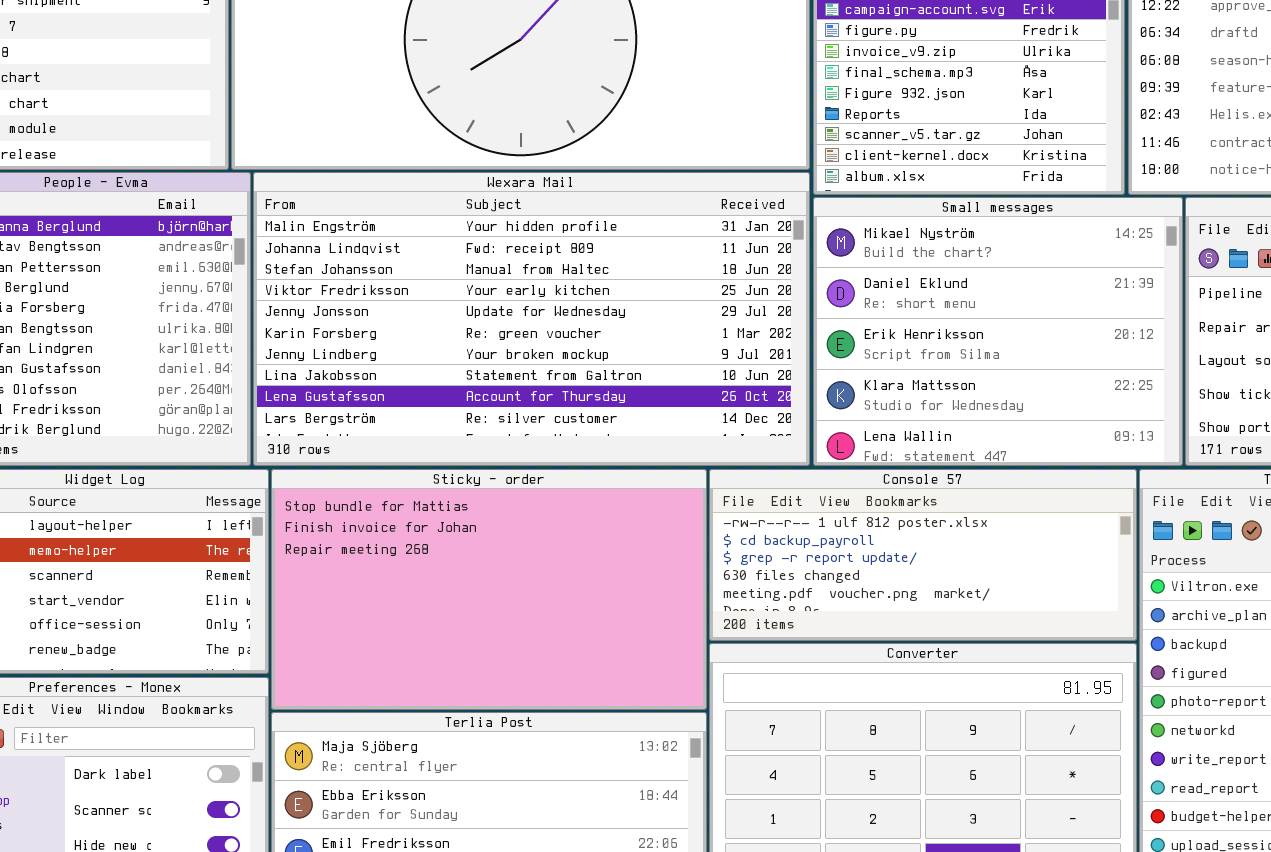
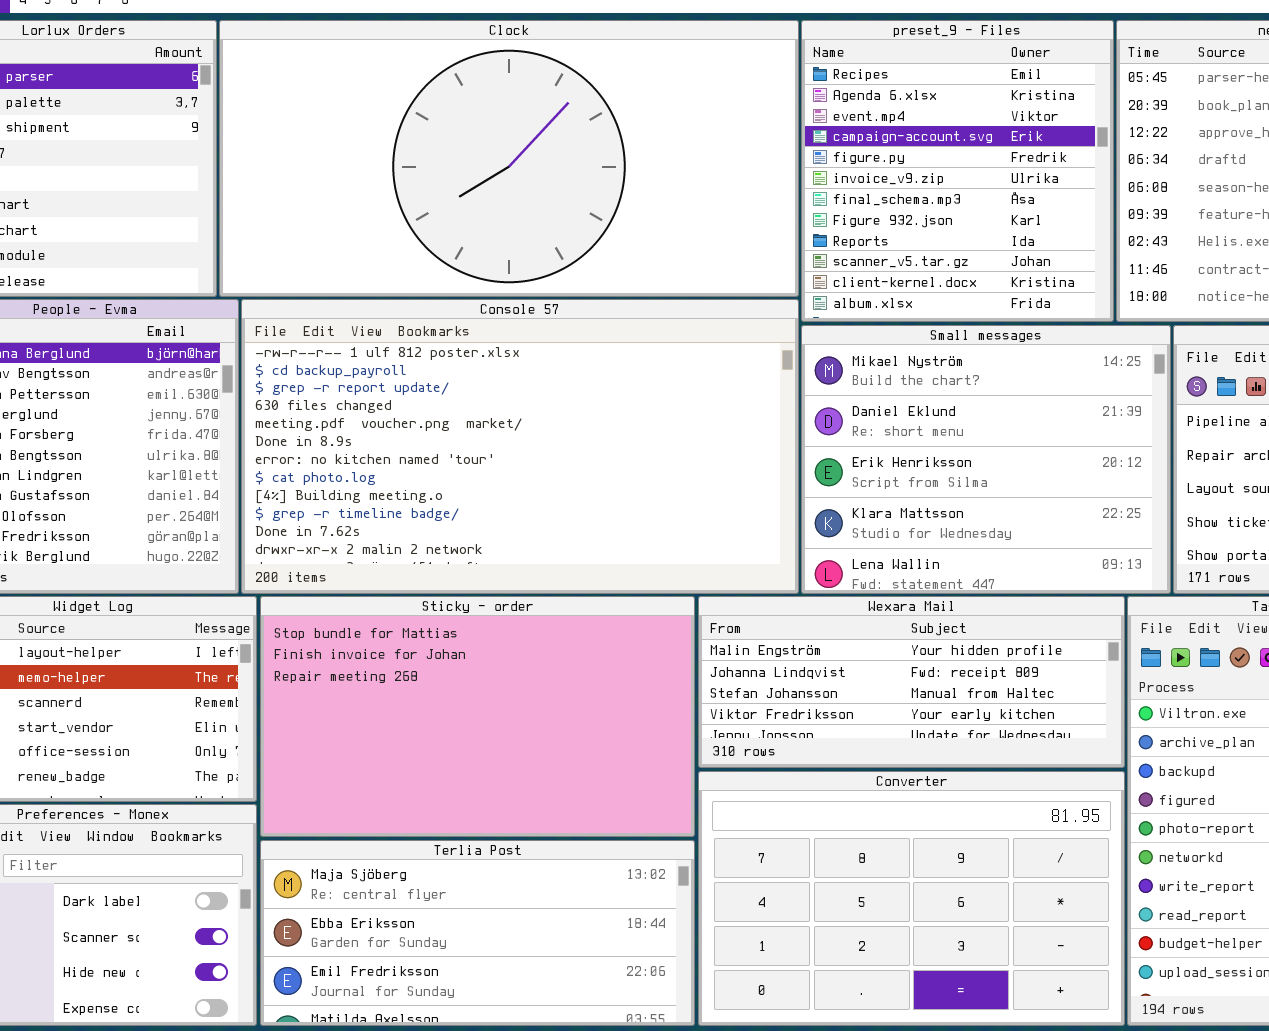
Wexara Mail: [253,172,810,466] -> [698,596,1125,768], moved, resized
Console 57: [709,469,1137,641] -> [241,299,799,594], moved, resized

